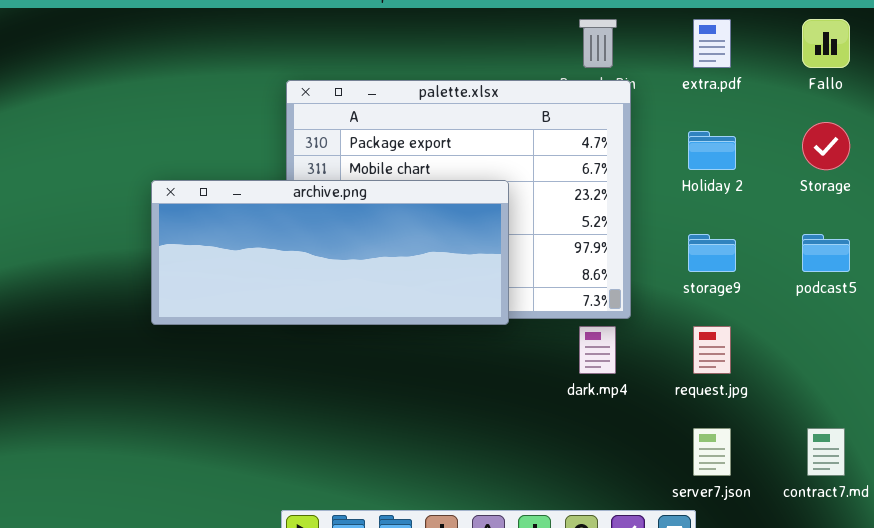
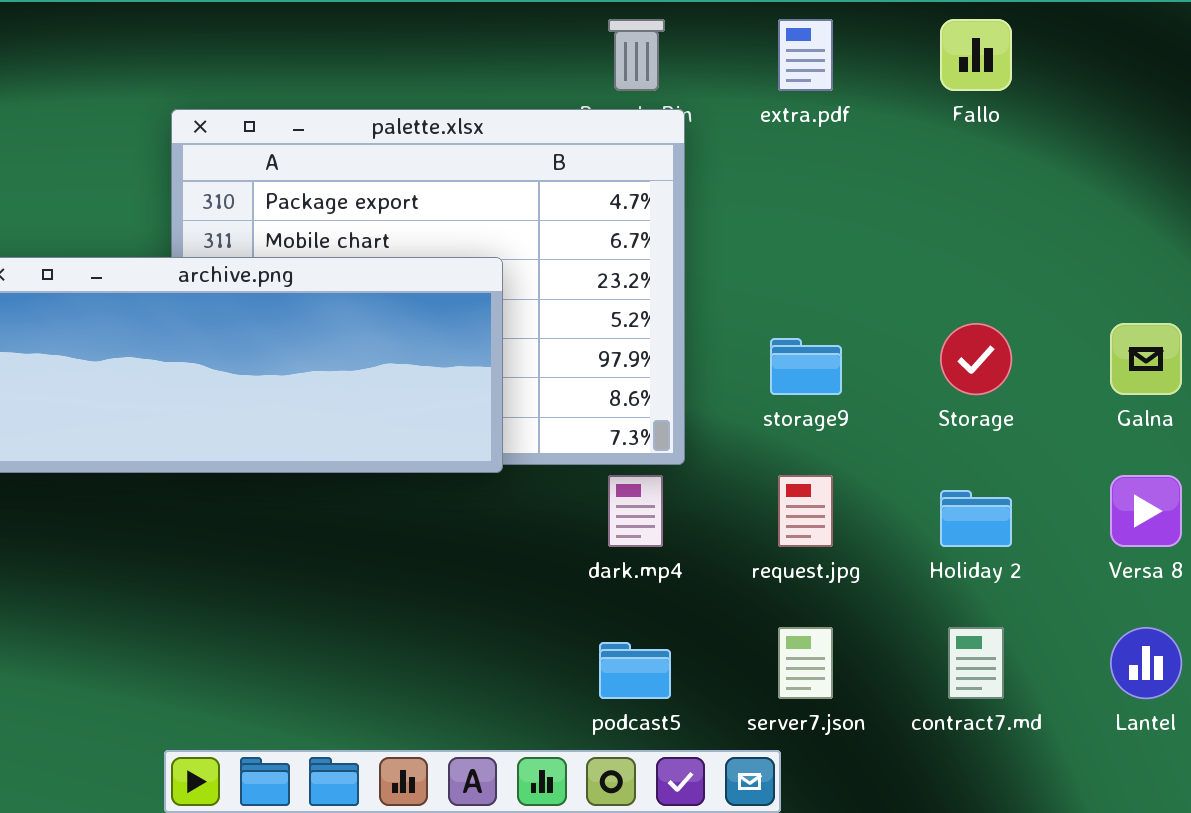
Storage: [802,122,850,170] -> [940,323,1012,395], moved
Holiday 2: [688,131,736,170] -> [940,490,1012,547], moved
podcast5: [802,234,850,272] -> [599,642,671,699], moved

